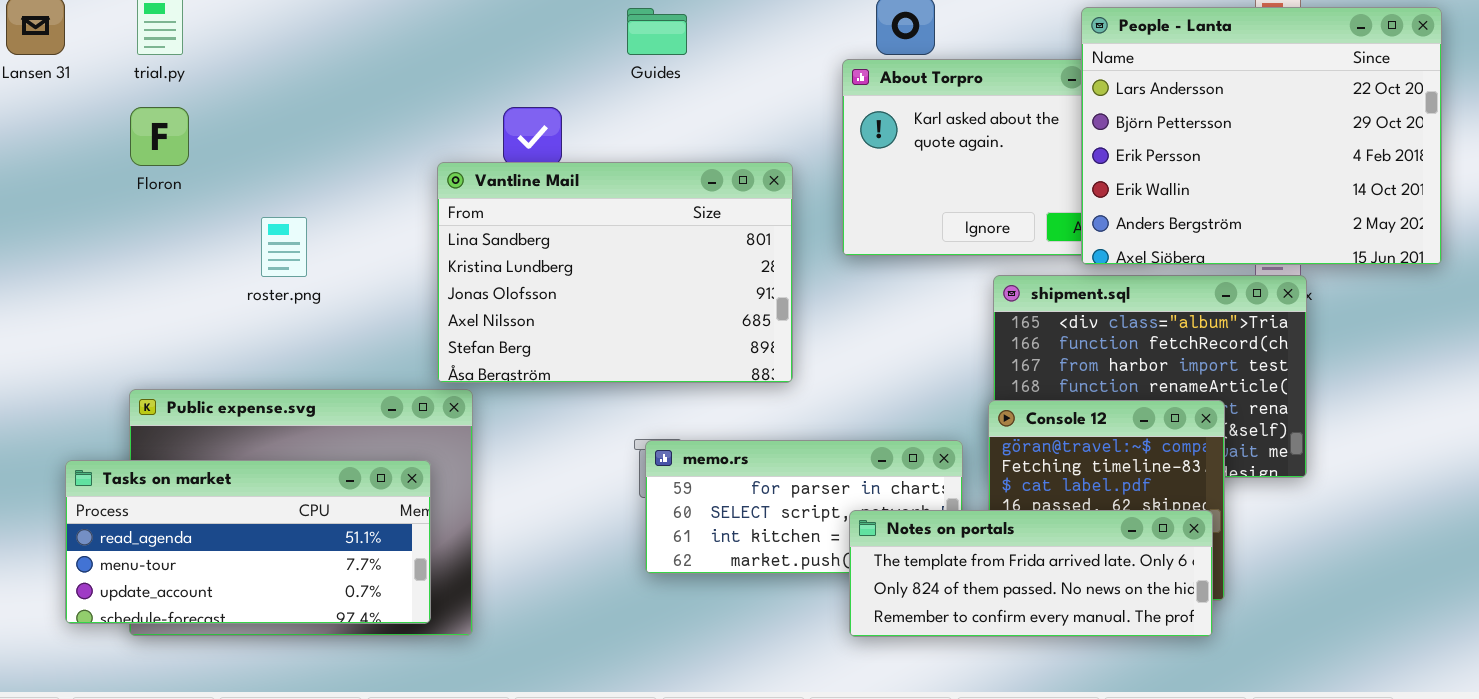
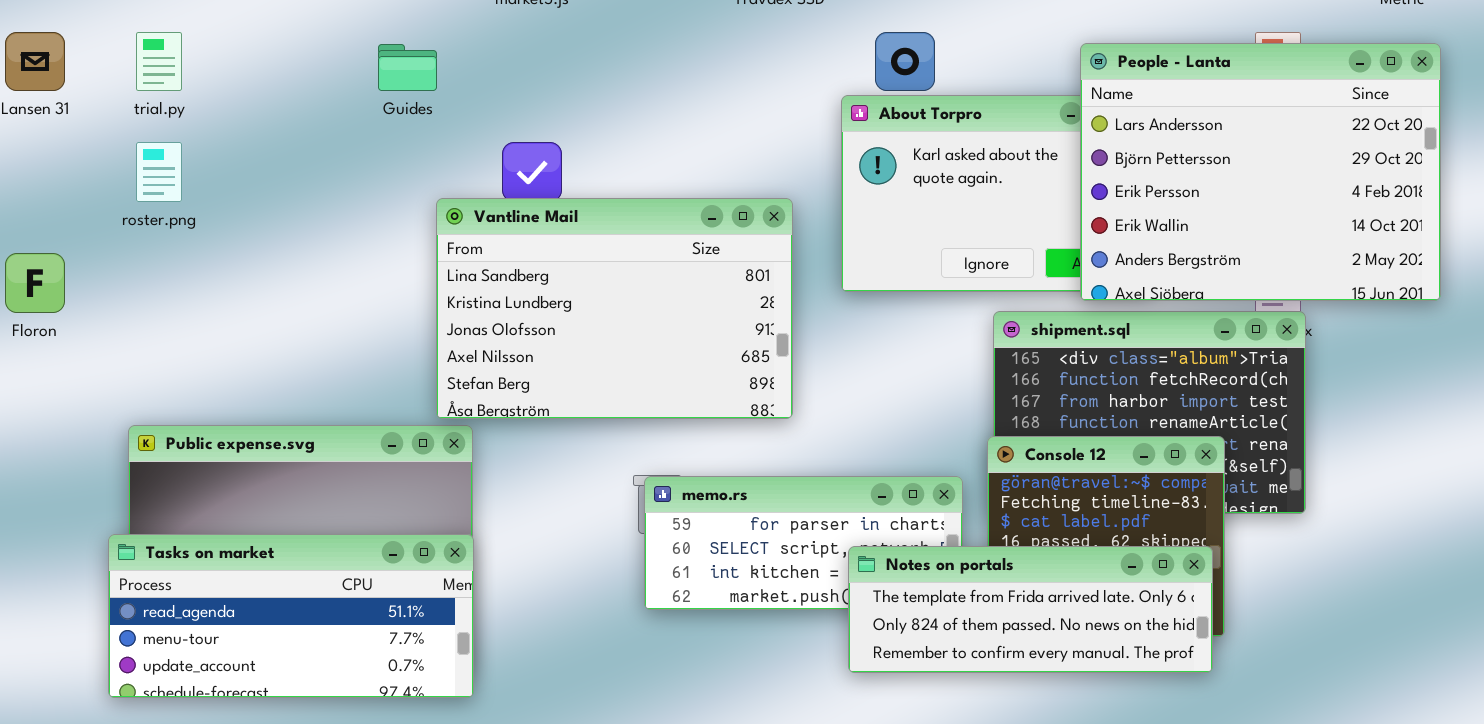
Guides: [627,8,687,55] -> [378,44,437,91], moved
Floron: [130,107,189,166] -> [5,253,65,313], moved
roster.png: [261,217,307,277] -> [136,142,182,202], moved
Tasks on market: [65,460,431,624] -> [108,534,474,698], moved

